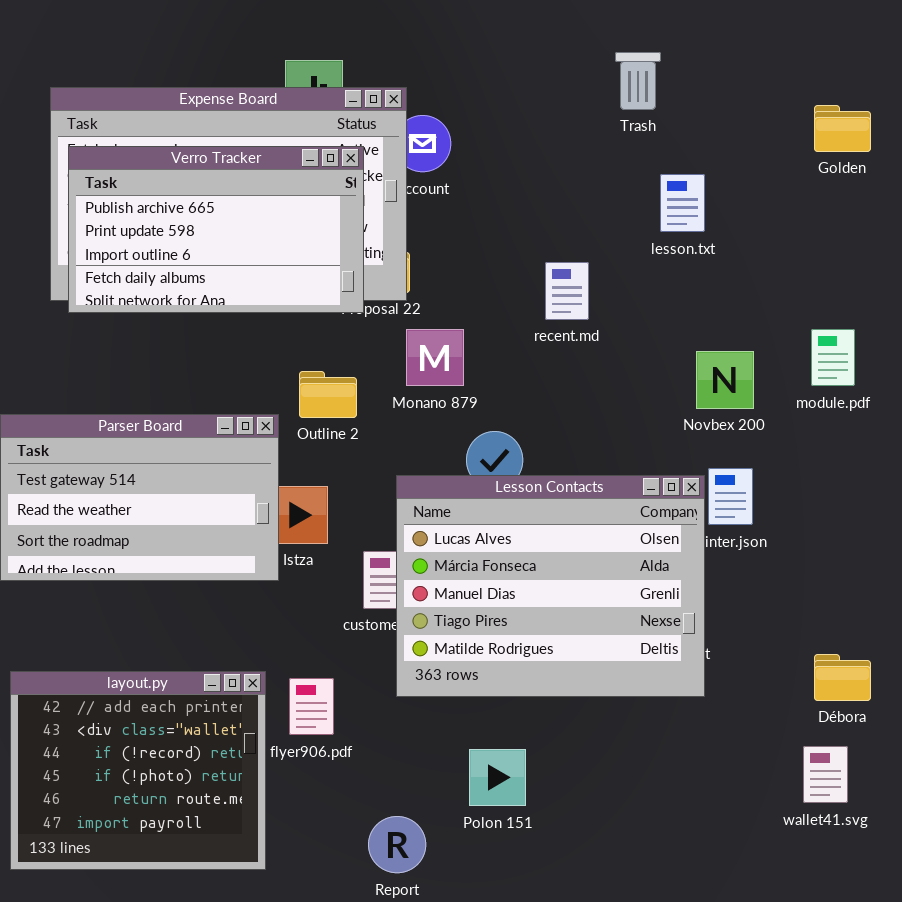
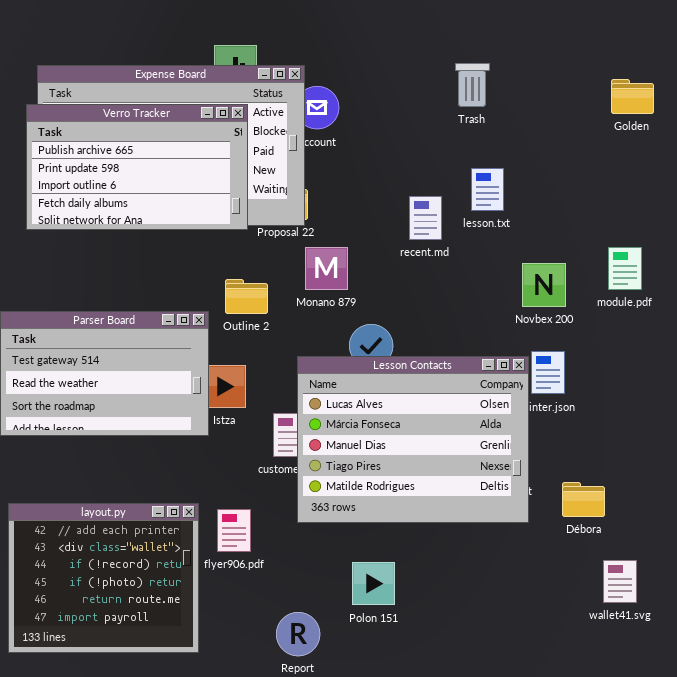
Trash: [615,52,661,110] -> [455,63,490,107], moved
Verro Tracker: [68,146,364,313] -> [26,104,248,230], moved
lesson.txt: [660,174,705,232] -> [471,168,504,211], moved
Débora: [814,654,871,701] -> [562,482,605,517], moved

